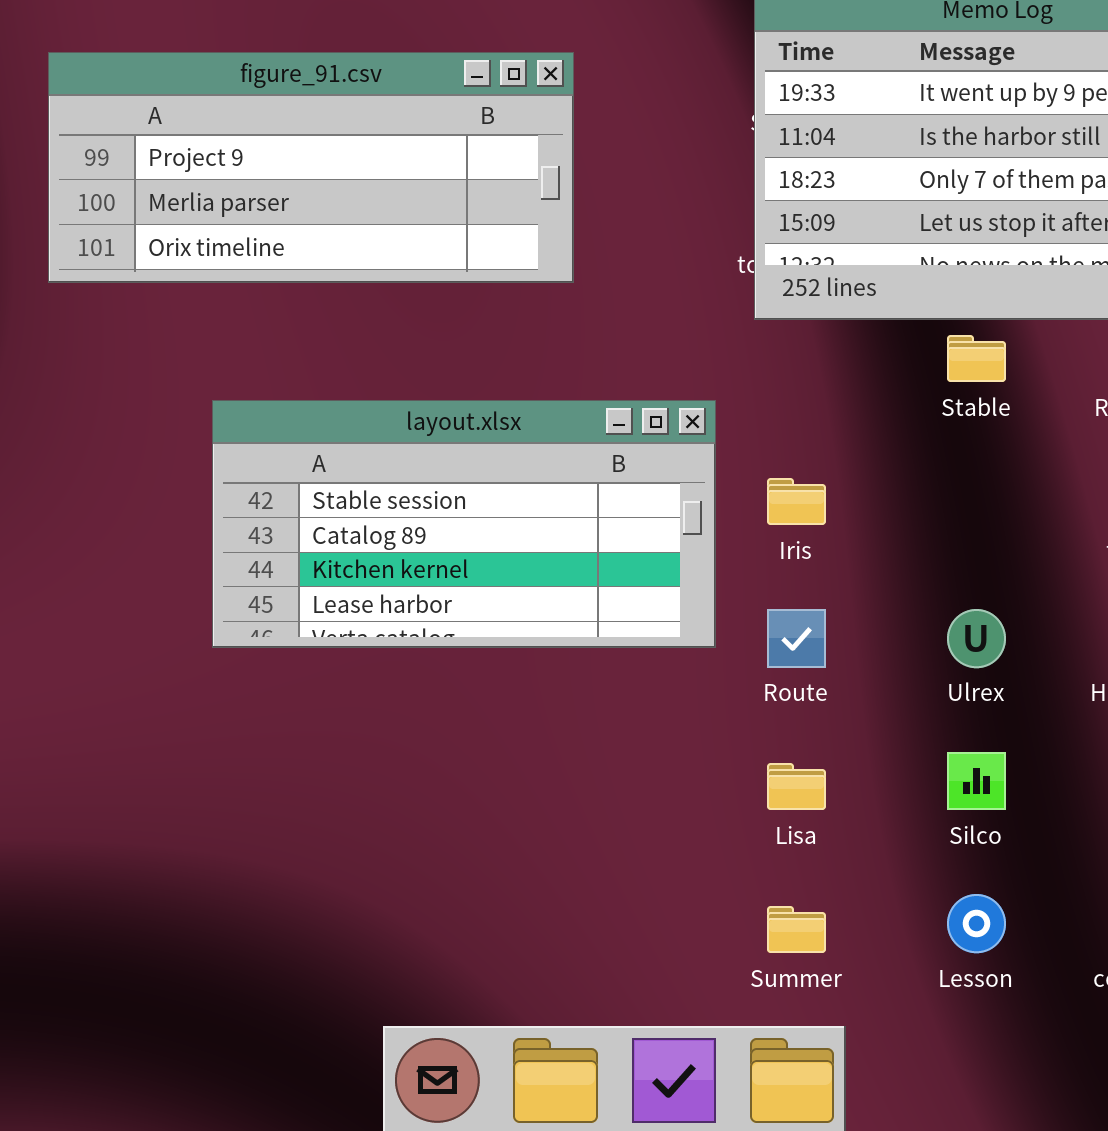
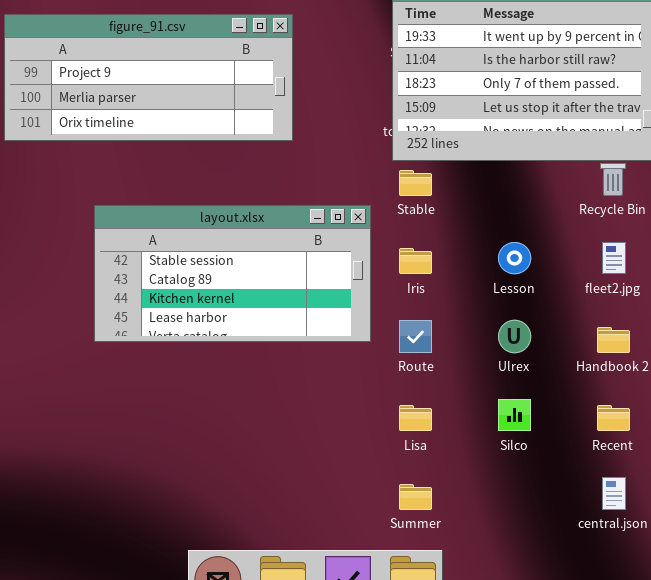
Stable: [947,335,1006,382] -> [399,170,432,196], moved
Lesson: [947,894,1006,953] -> [498,242,531,274], moved

